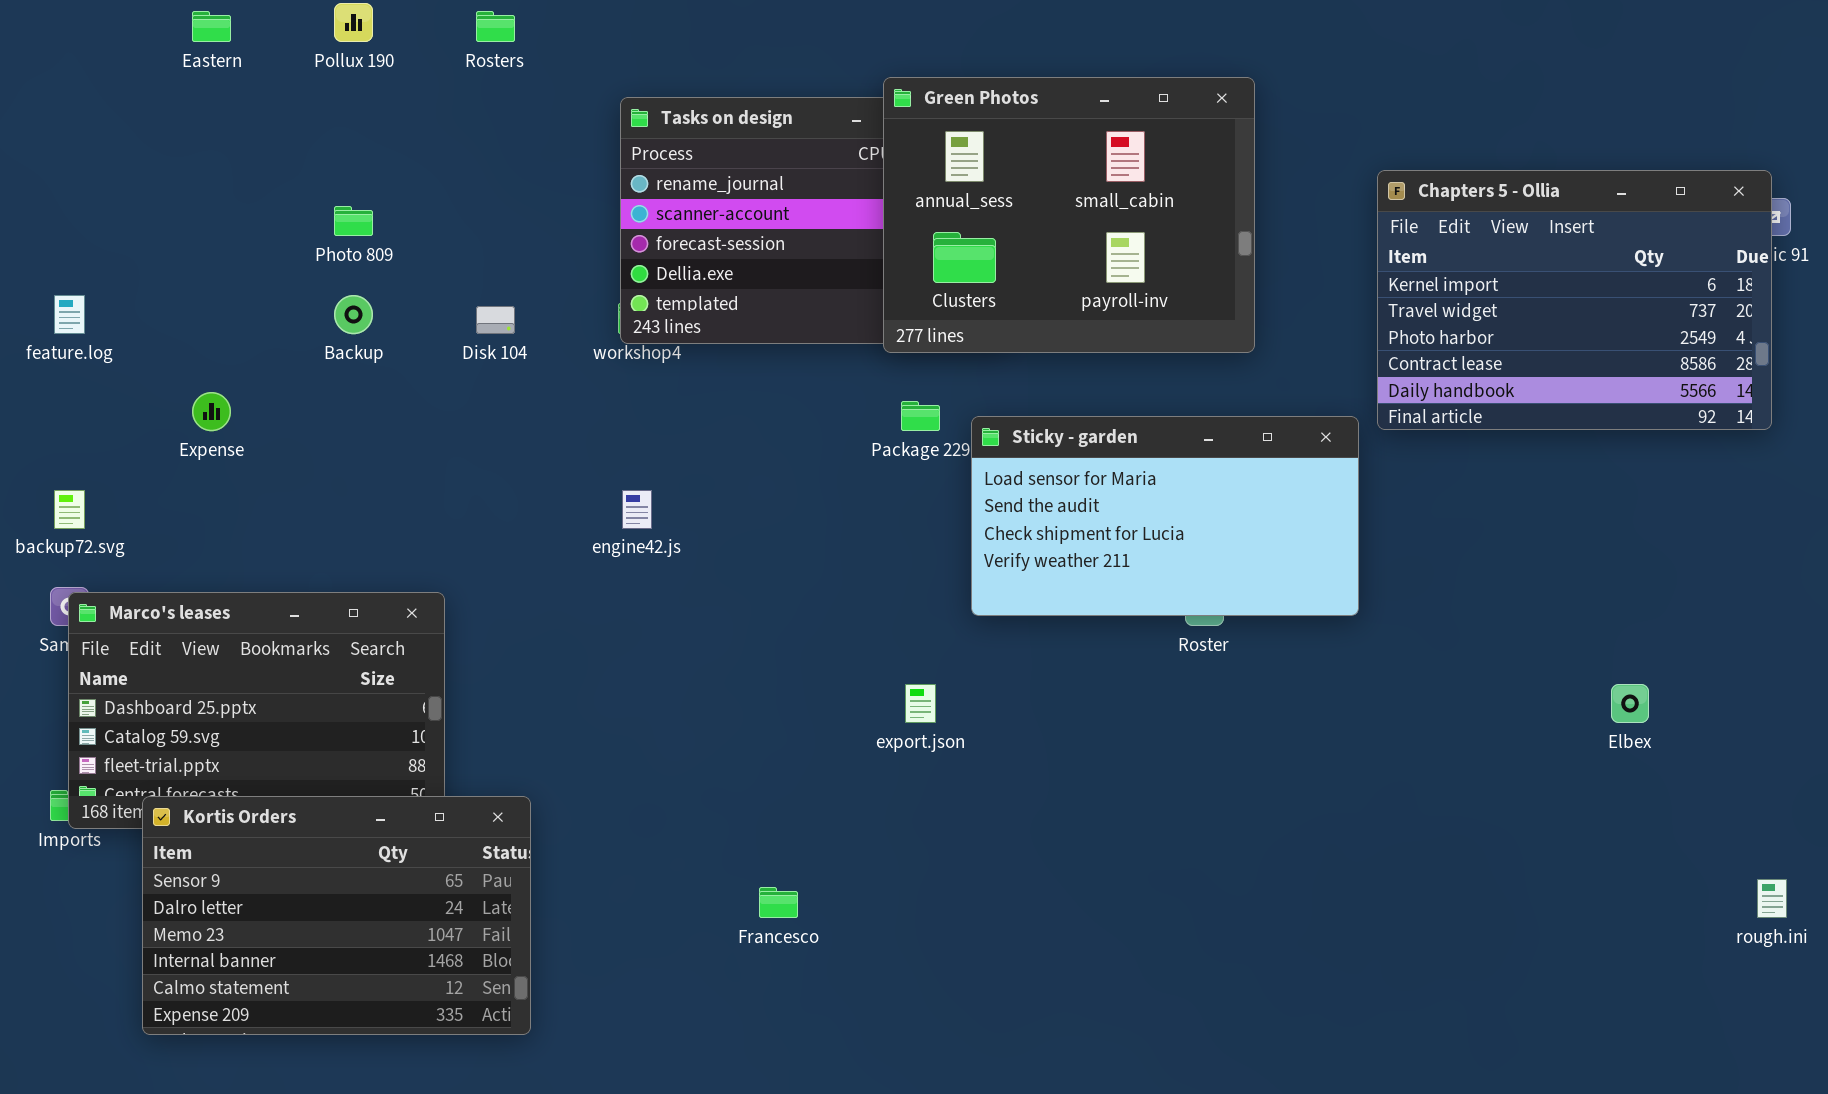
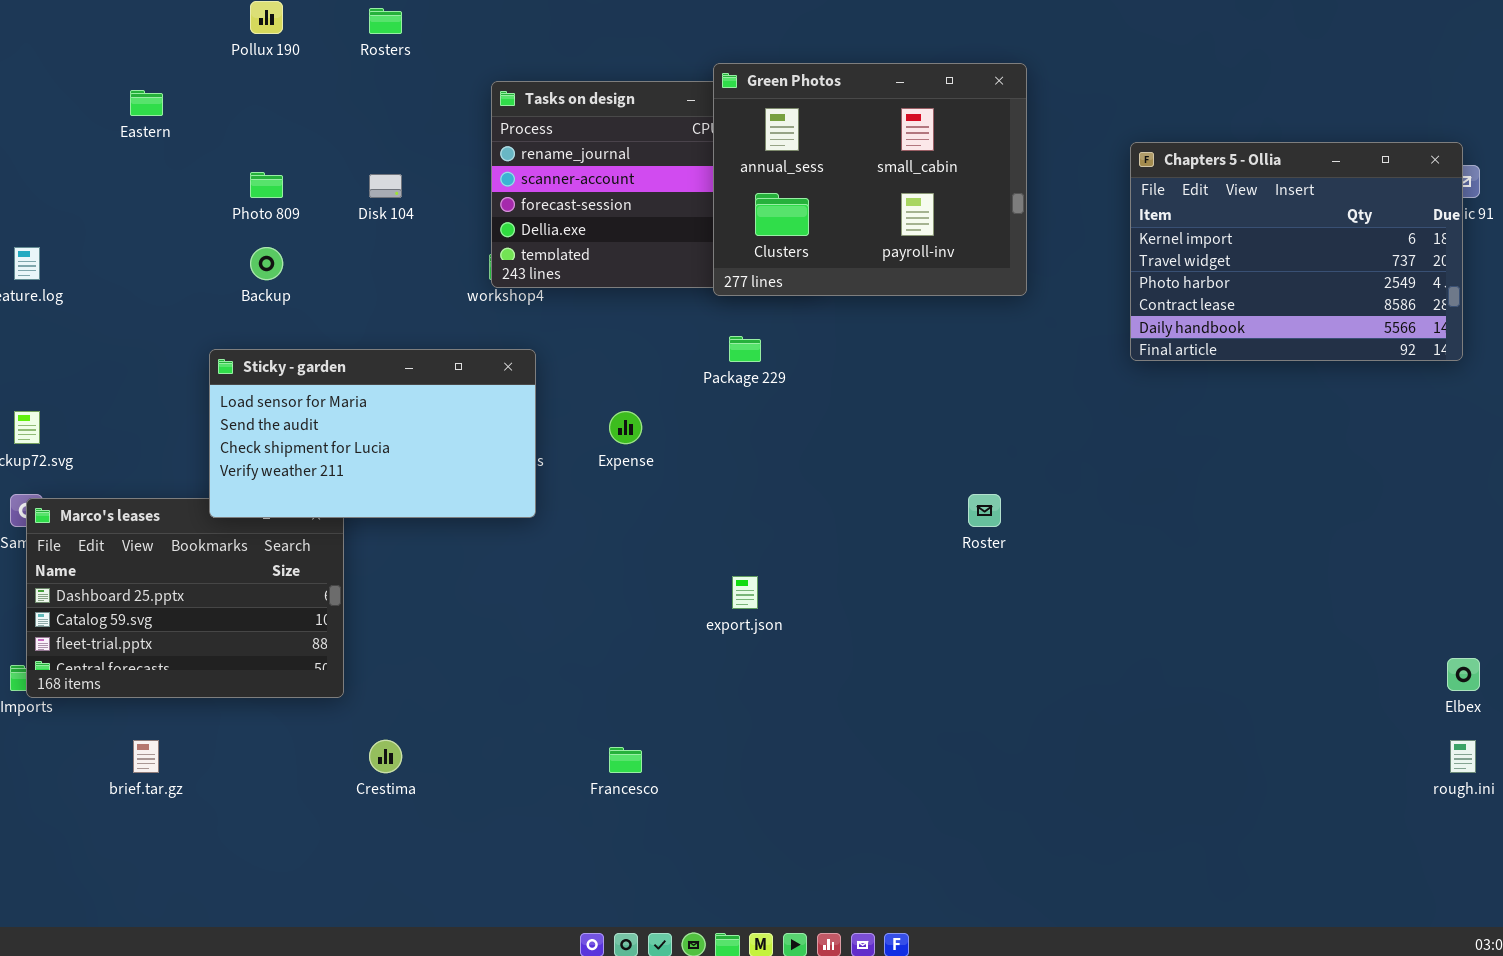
Eastern: [192,11,231,42] -> [130,90,163,116], moved
Disk 104: [476,306,515,334] -> [369,174,402,198], moved
Expense: [192,392,231,431] -> [609,411,642,444], moved
Sticky - garden: [971,416,1359,616] -> [209,349,536,518], moved
Elbex: [1611,684,1649,723] -> [1447,658,1480,691], moved
Kortis Orders: [142,796,531,1035] -> none, closed

